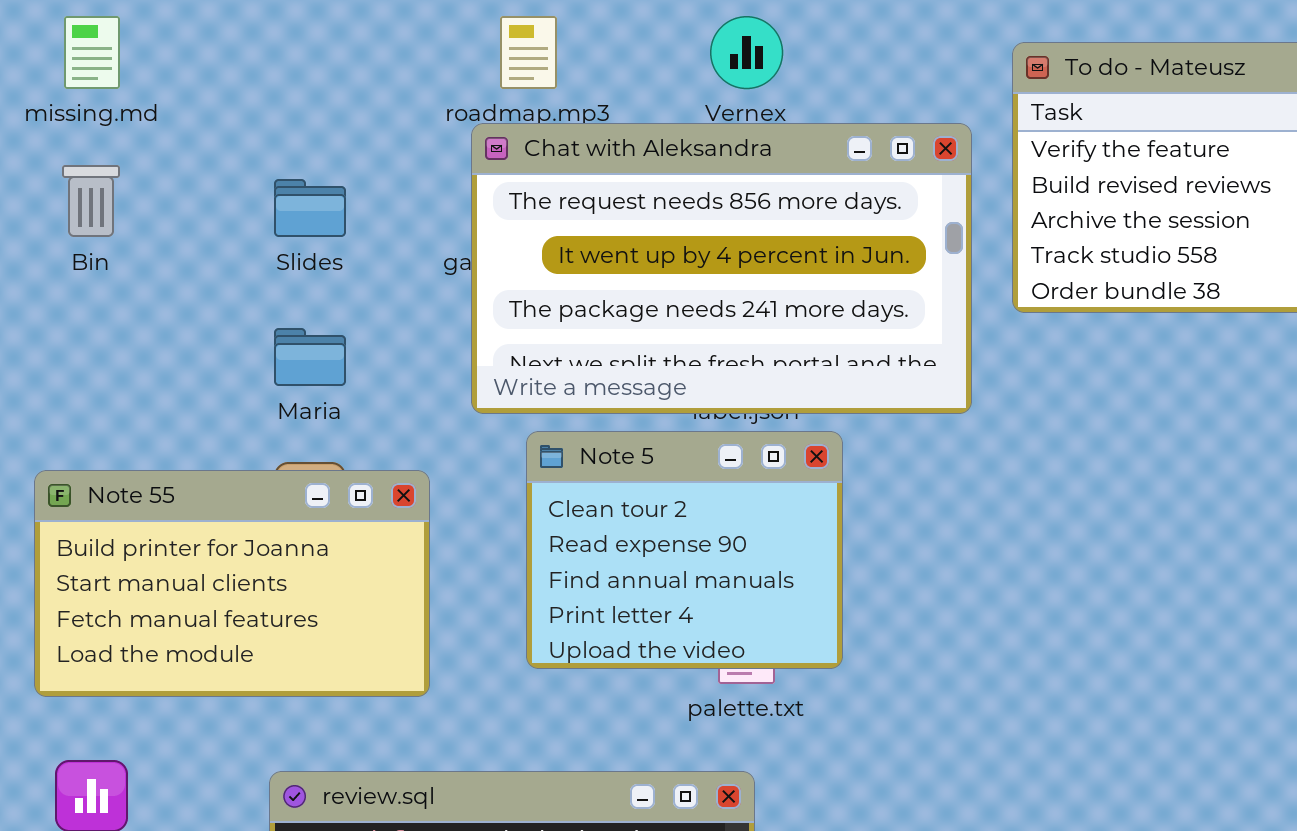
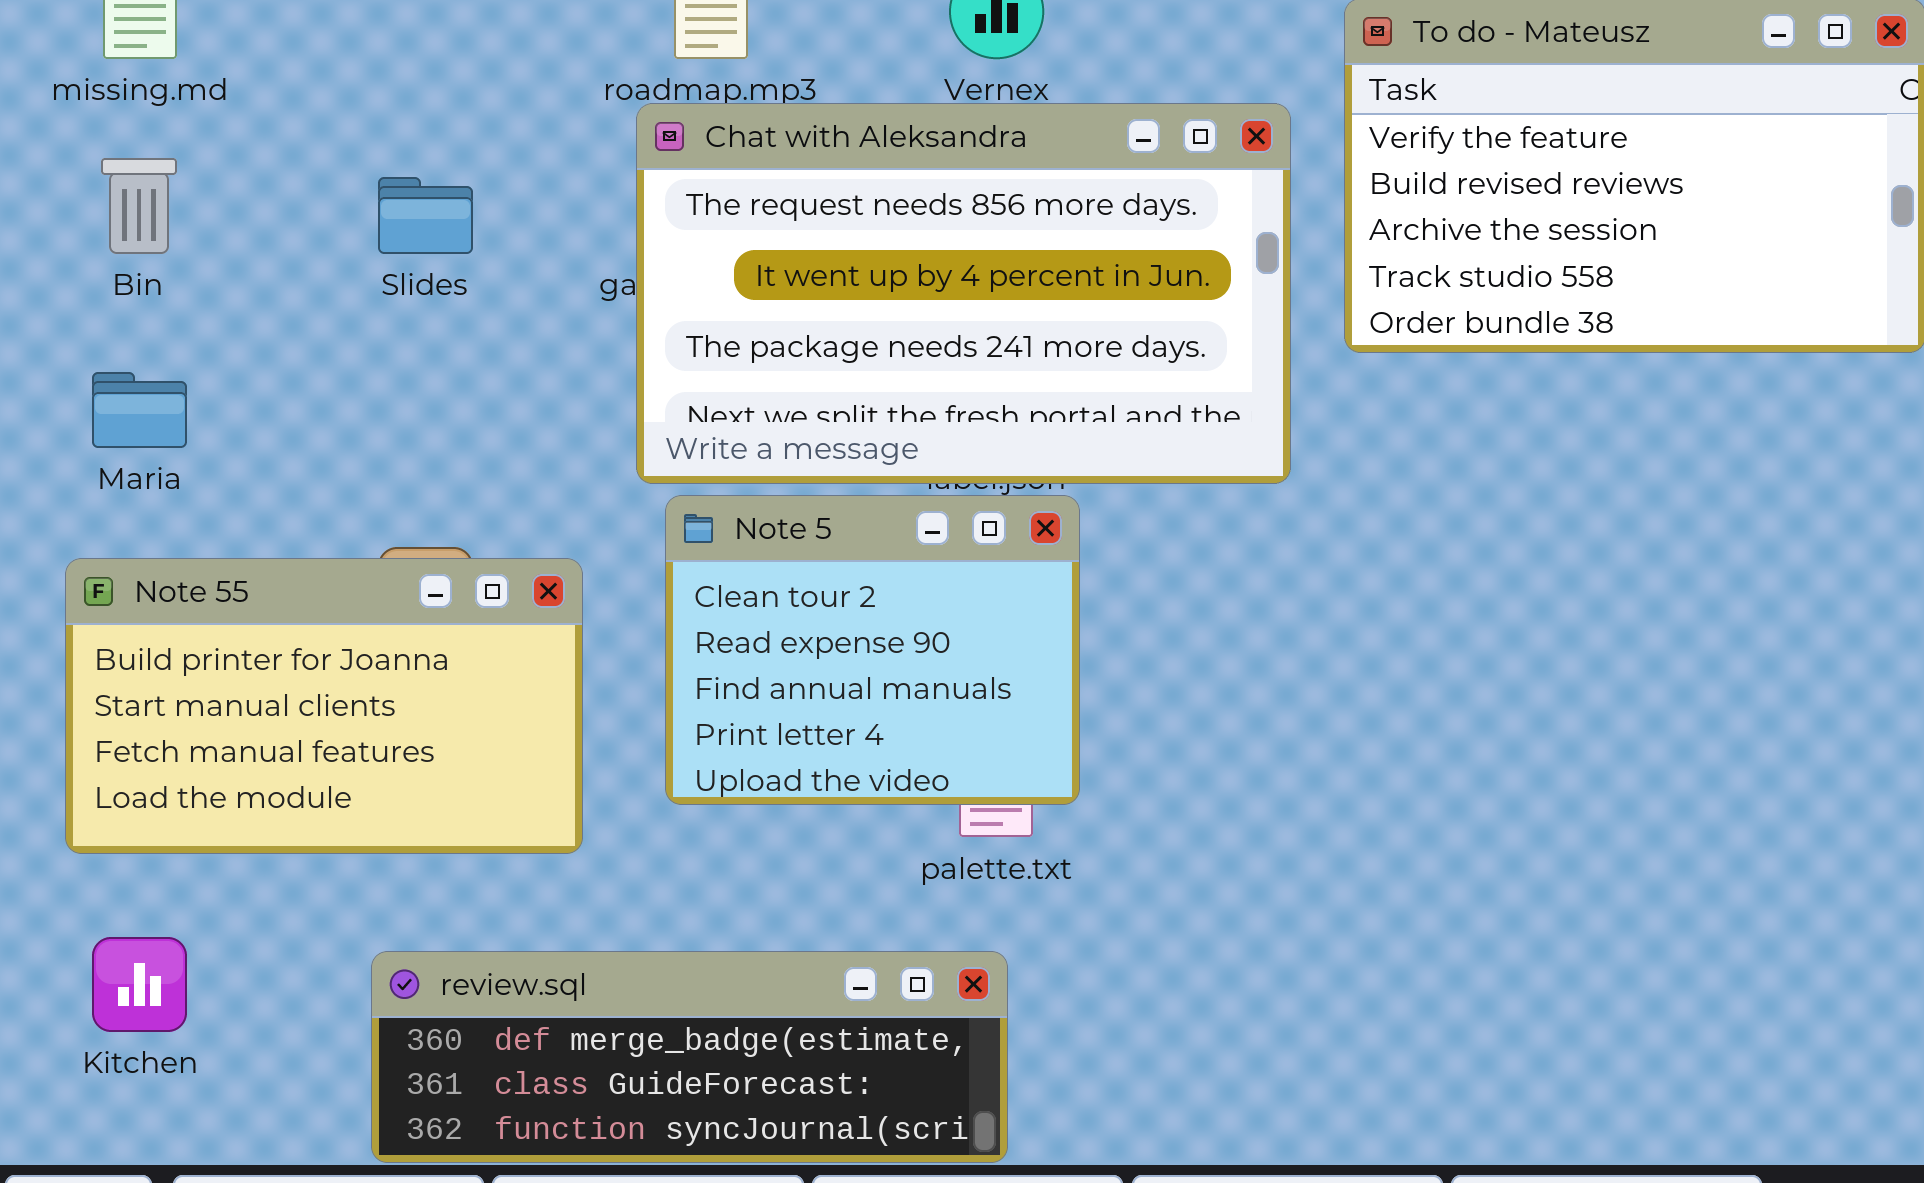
Maria: [274,328,346,386] -> [92,372,187,448], moved
Note 5: [526,431,843,669] -> [665,495,1080,805], moved

